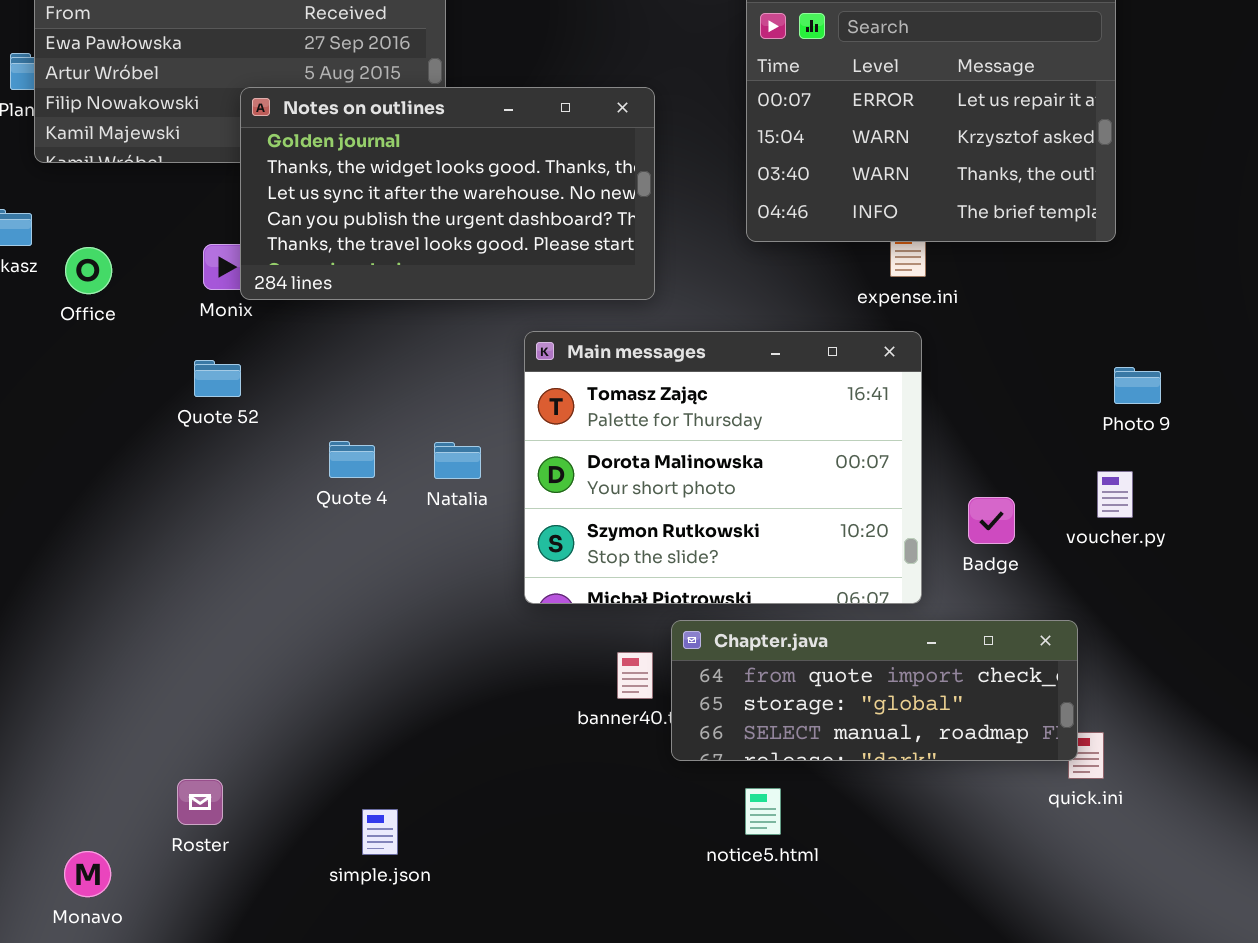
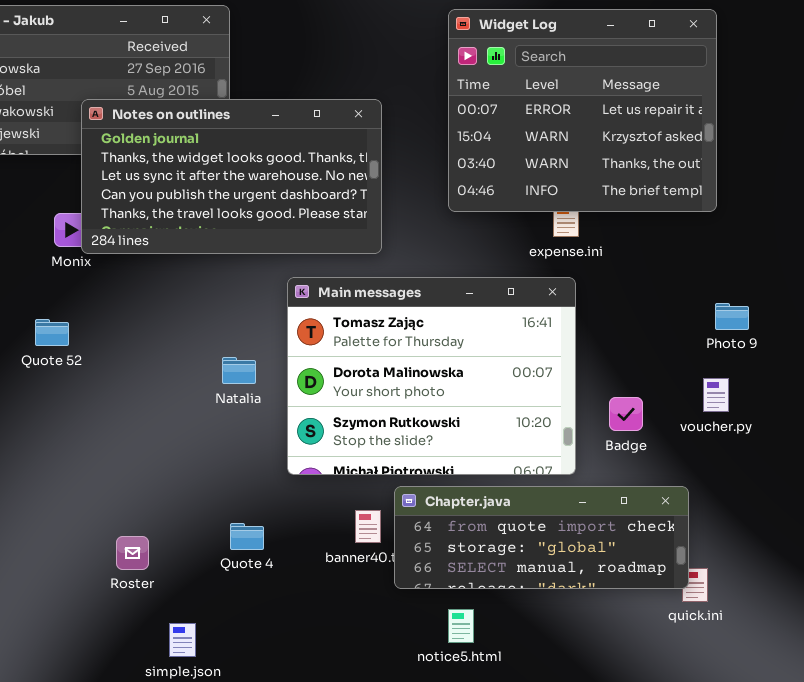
Quote 52: [194,360,241,397] -> [35,319,69,346], moved
Quote 4: [329,441,375,478] -> [230,523,264,550], moved
Roster: [177,779,223,825] -> [116,536,149,570], moved

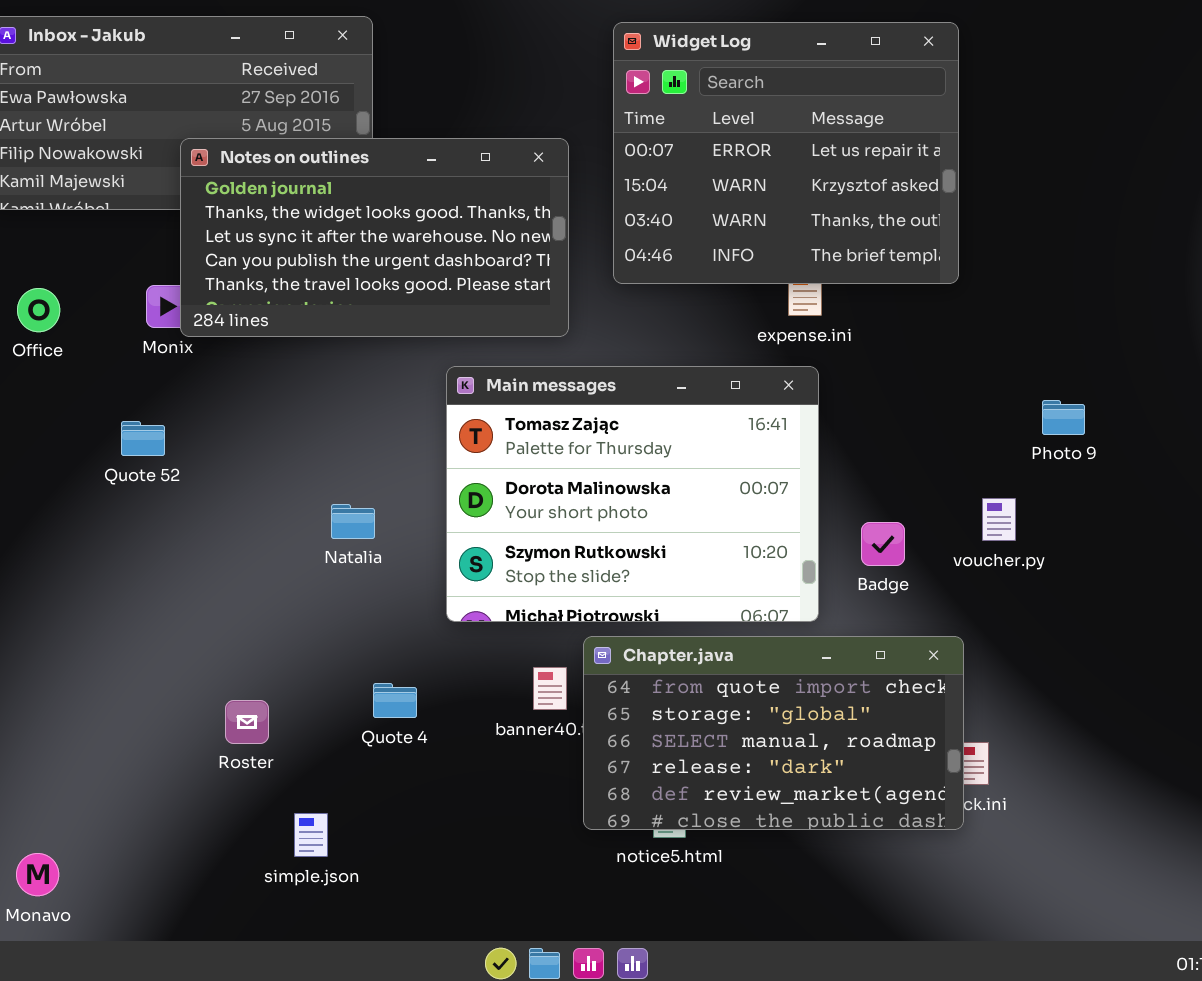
Widget Log: [448,9,717,212] -> [613,22,959,284], moved
Photo 9: [715,303,749,330] -> [1042,400,1085,435], moved
Natalia: [222,357,256,384] -> [331,504,375,539], moved
Chapter.java: [394,486,689,589] -> [583,636,964,830], resized

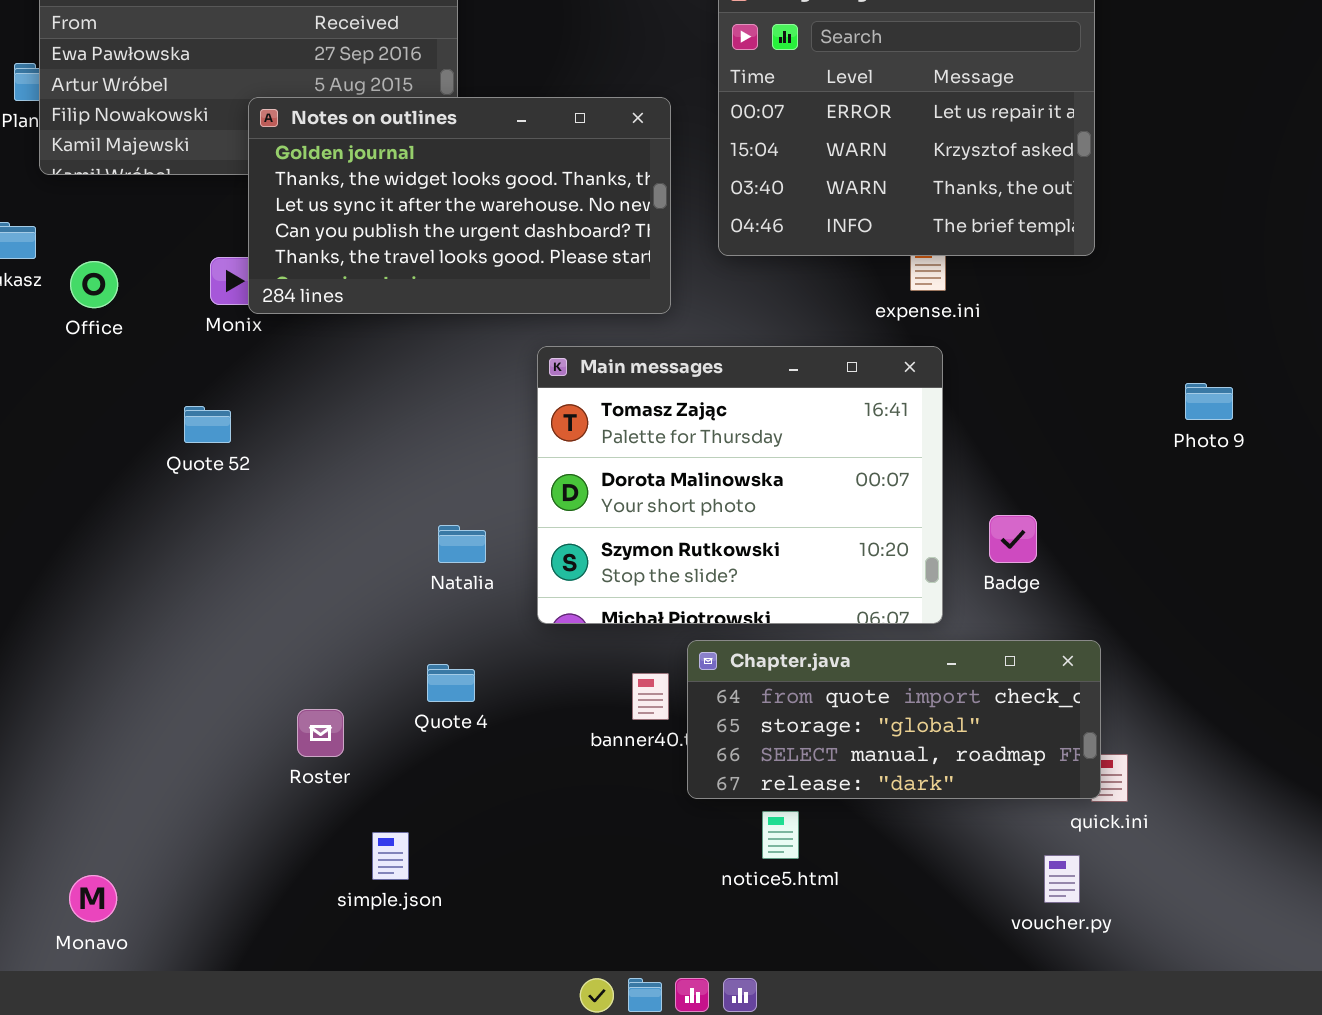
voucher.py: [982,498,1016,541] -> [1044,855,1080,903], moved
Natalia: [331,504,375,539] -> [438,525,486,563], moved
Chapter.java: [583,636,964,830] -> [687,640,1101,799], resized
Quote 4: [373,683,417,718] -> [427,664,475,702], moved

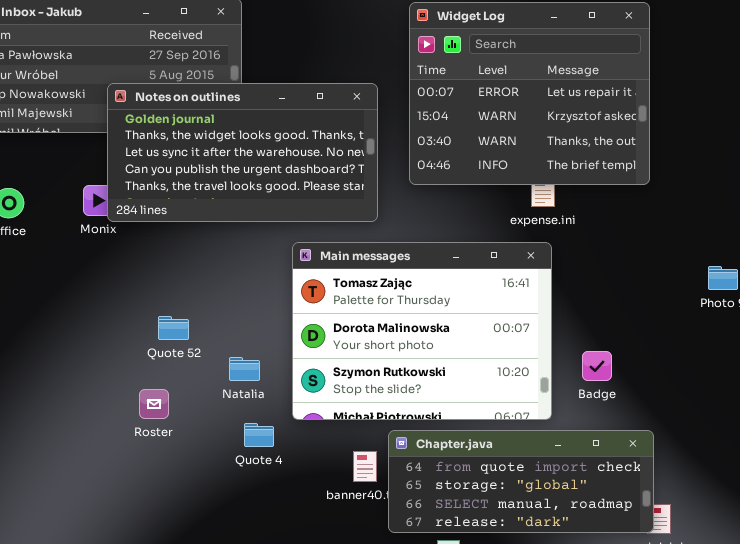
Quote 52: [184,406,231,443] -> [158,316,189,340], moved
Quote 4: [427,664,475,702] -> [244,423,274,447], moved
Roster: [297,709,344,757] -> [139,389,169,419], moved

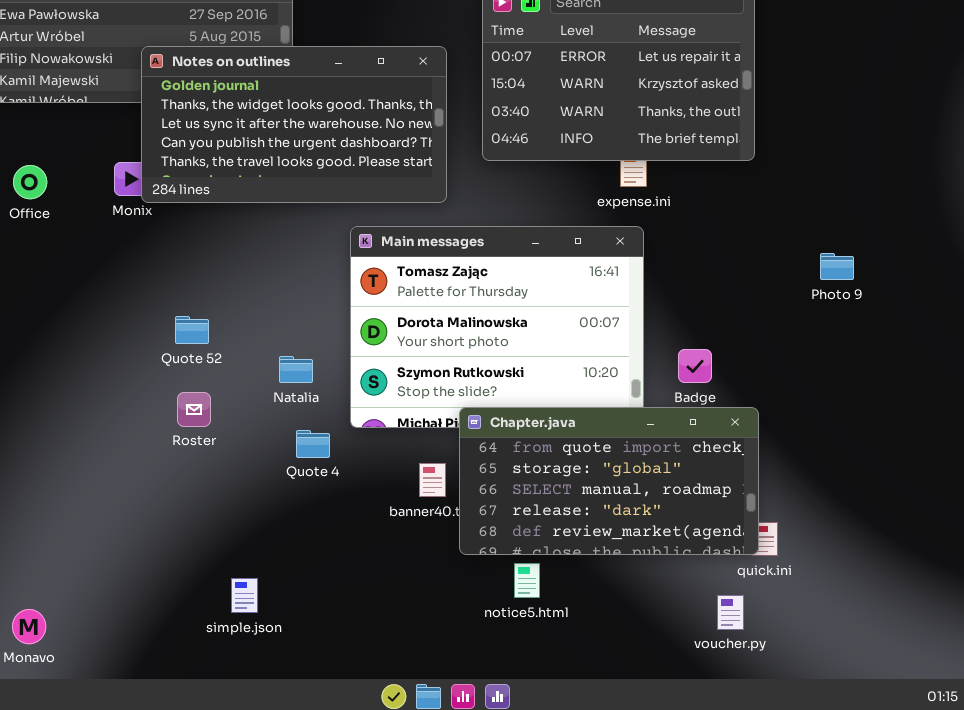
Quote 52: [158,316,189,340] -> [175,316,209,344], moved
Chapter.java: [388,430,654,533] -> [459,407,759,555], resized

